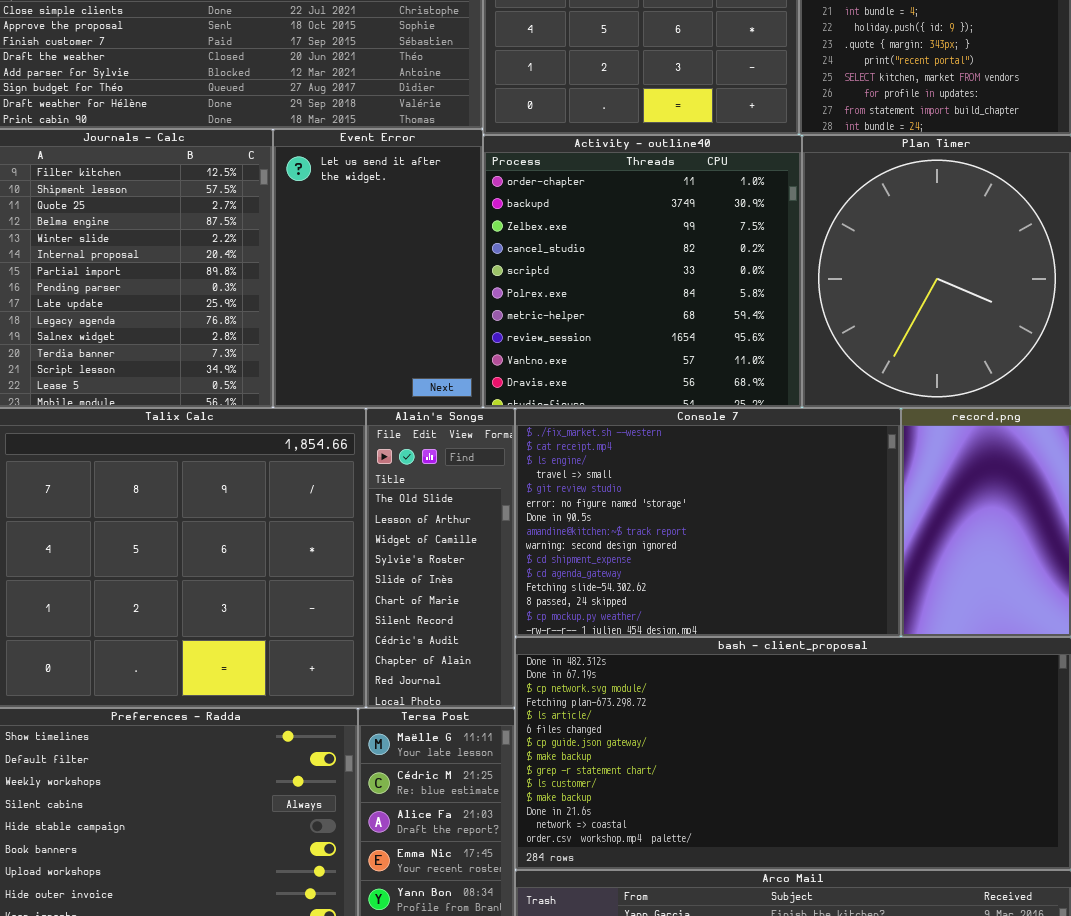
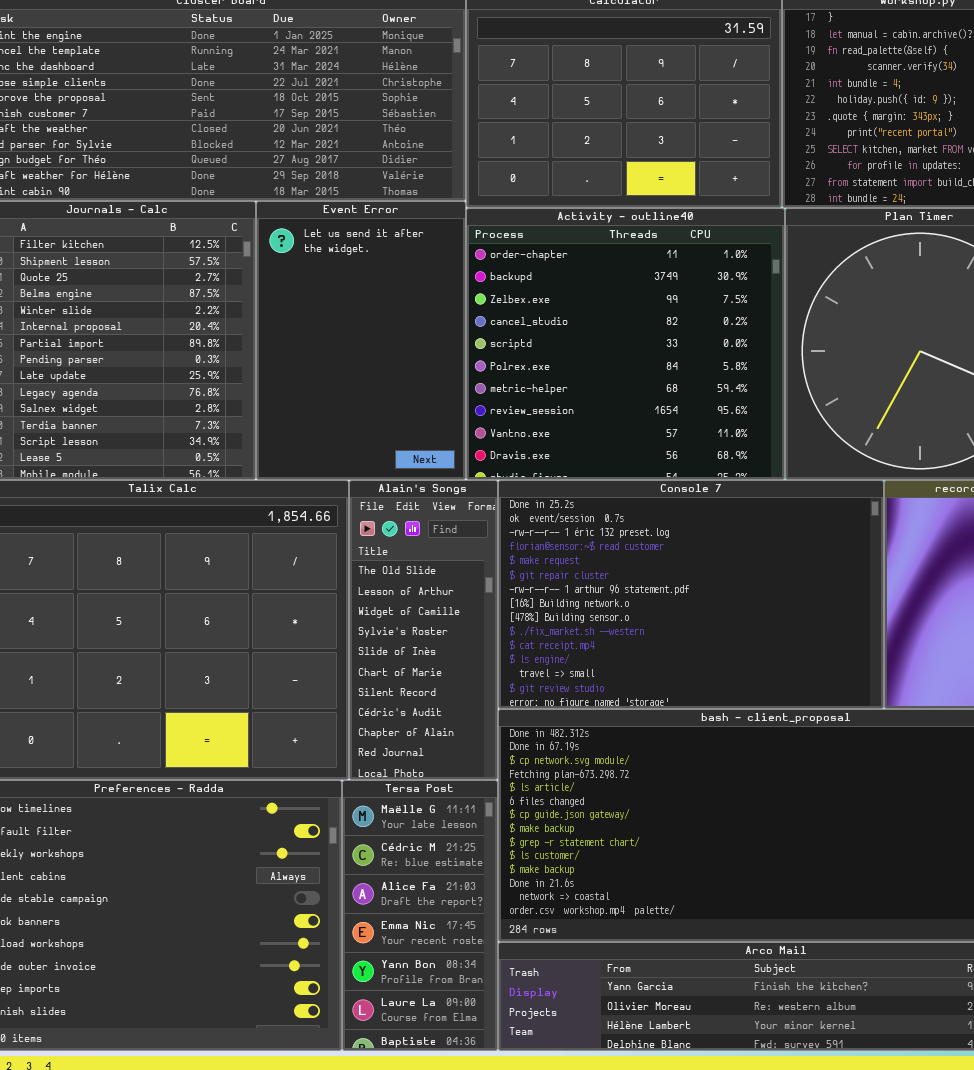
Console 7: [515,408,901,637] -> [498,480,884,709], scrolled up 9 rows

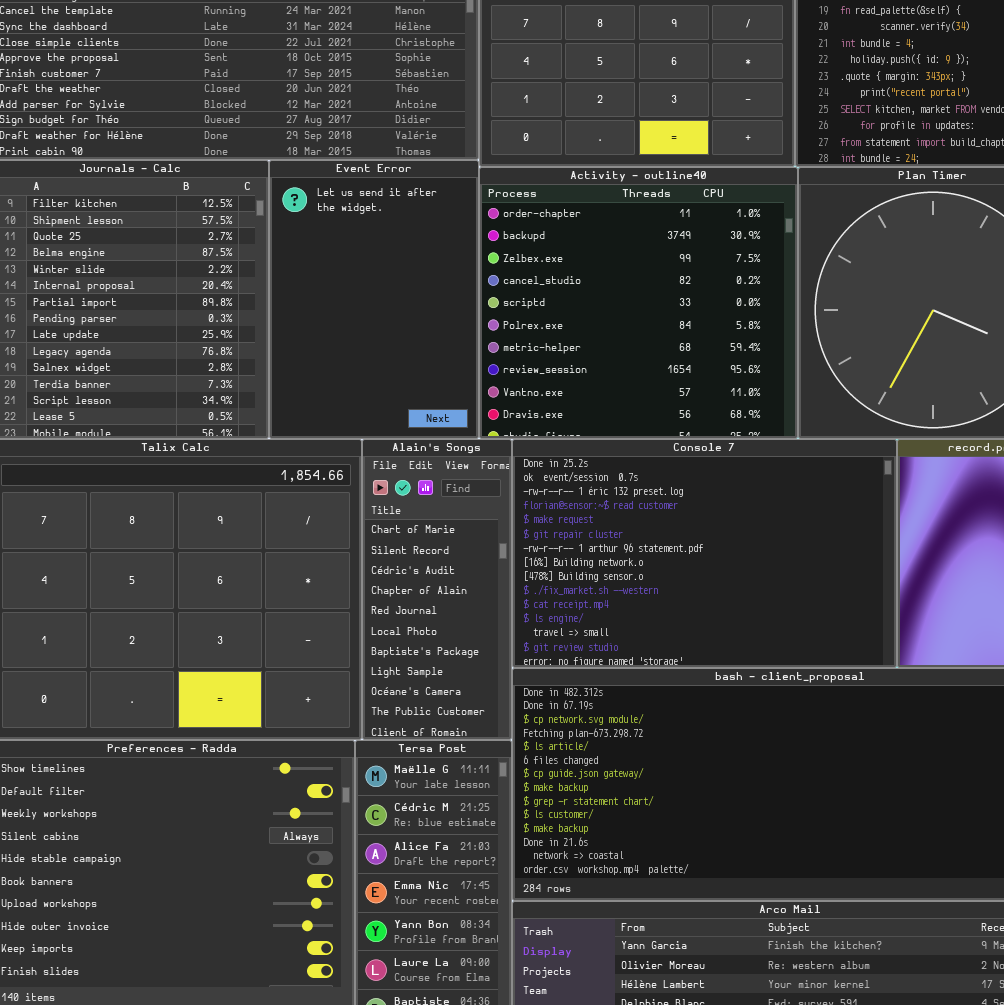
Alain's Songs: [349,480,498,780] -> [362,439,512,740], scrolled down 5 rows

